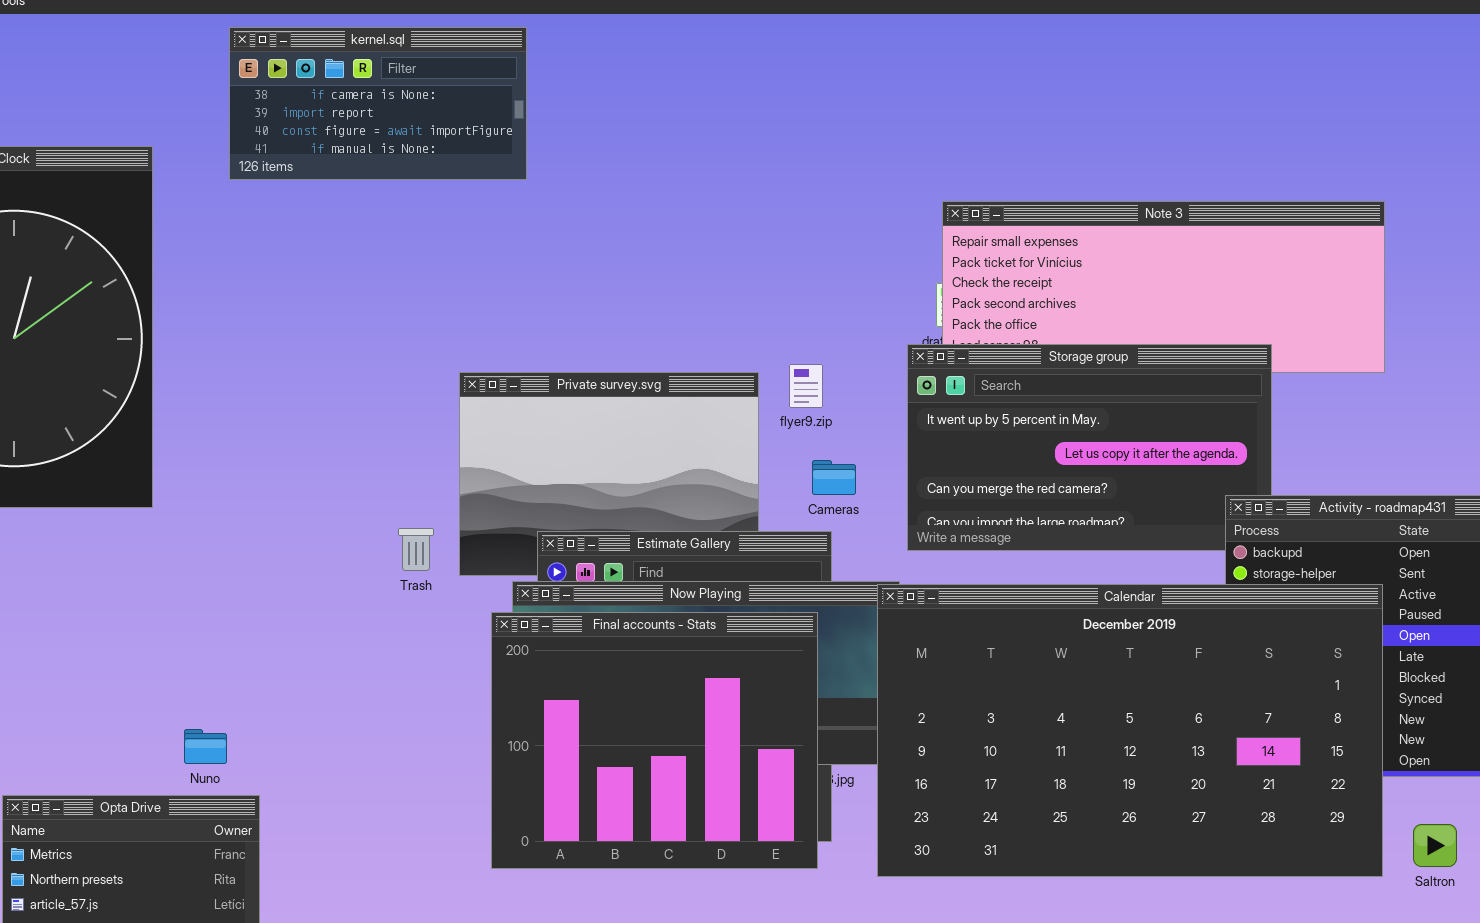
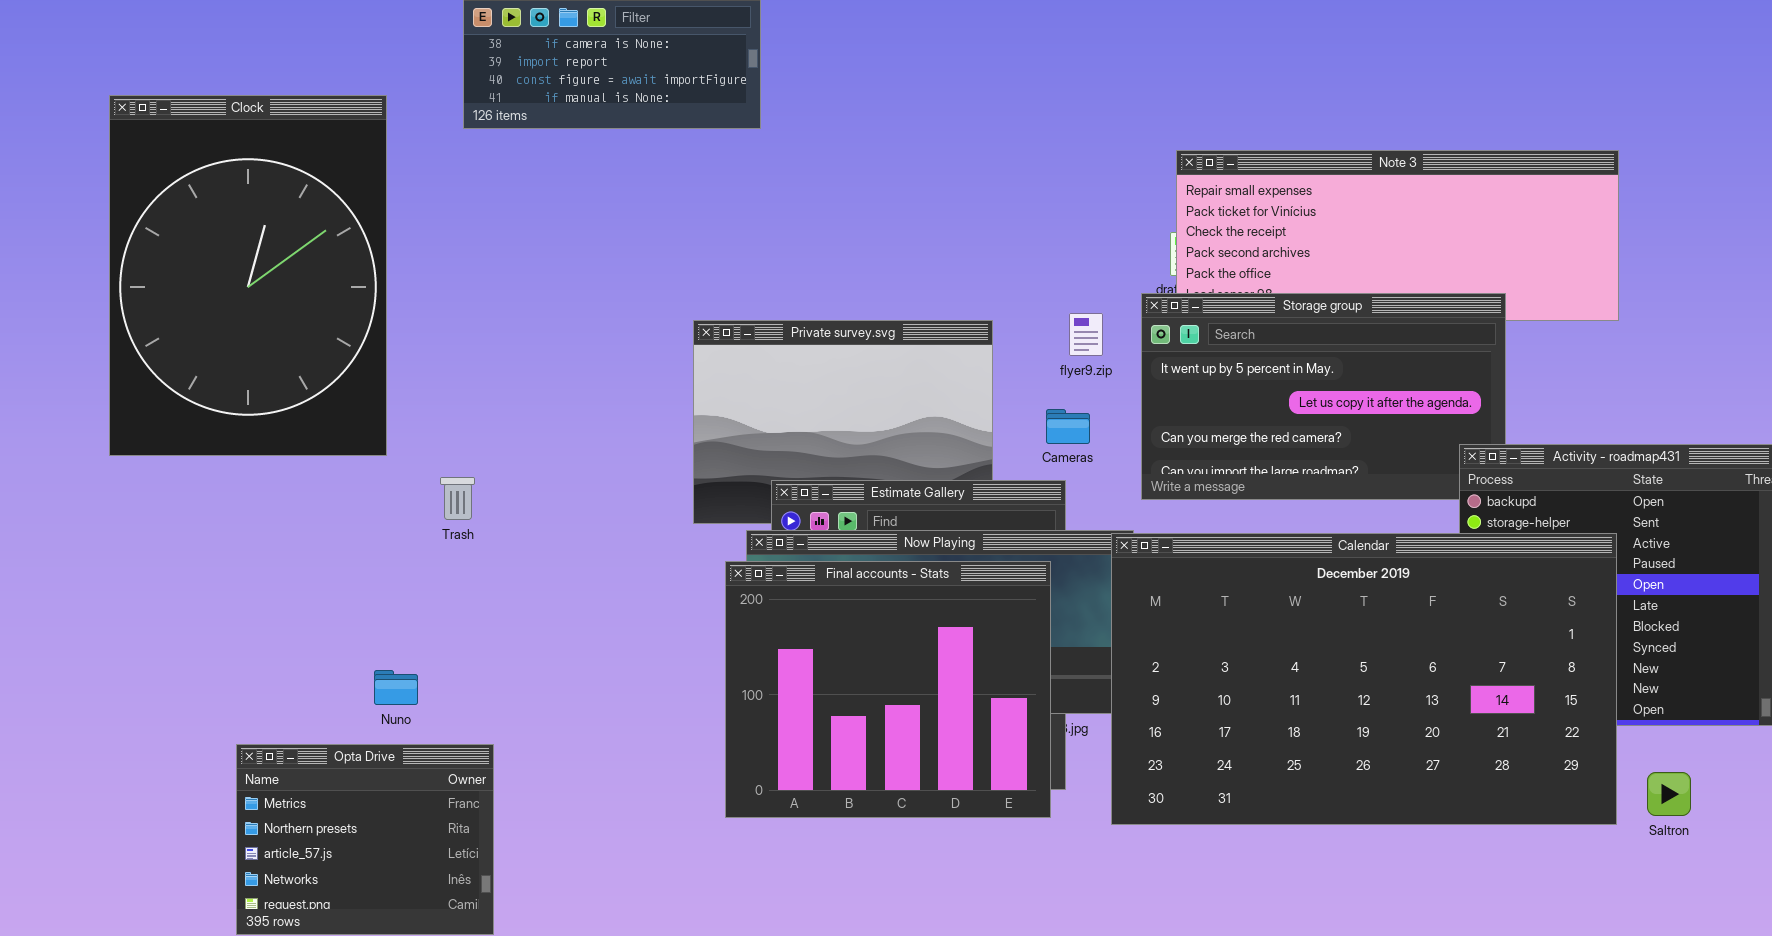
flyer9.zip: [789,364,823,408] -> [1069,313,1103,356], moved
Trash: [398,528,434,571] -> [440,477,475,520], moved
Nuno: [184,729,227,764] -> [374,670,418,705], moved

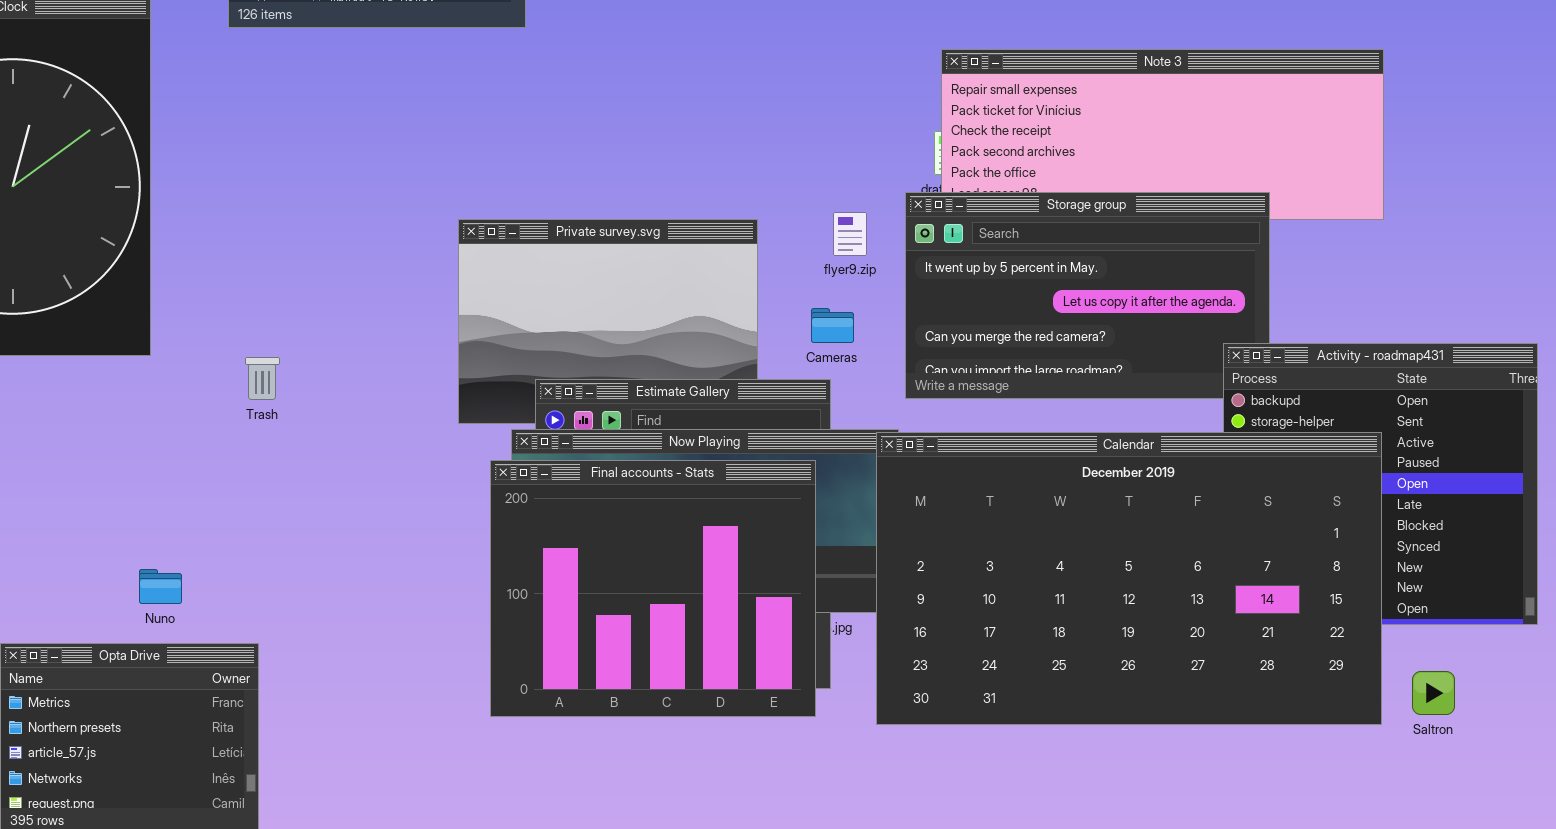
Trash: [440,477,475,520] -> [245,357,280,400], moved

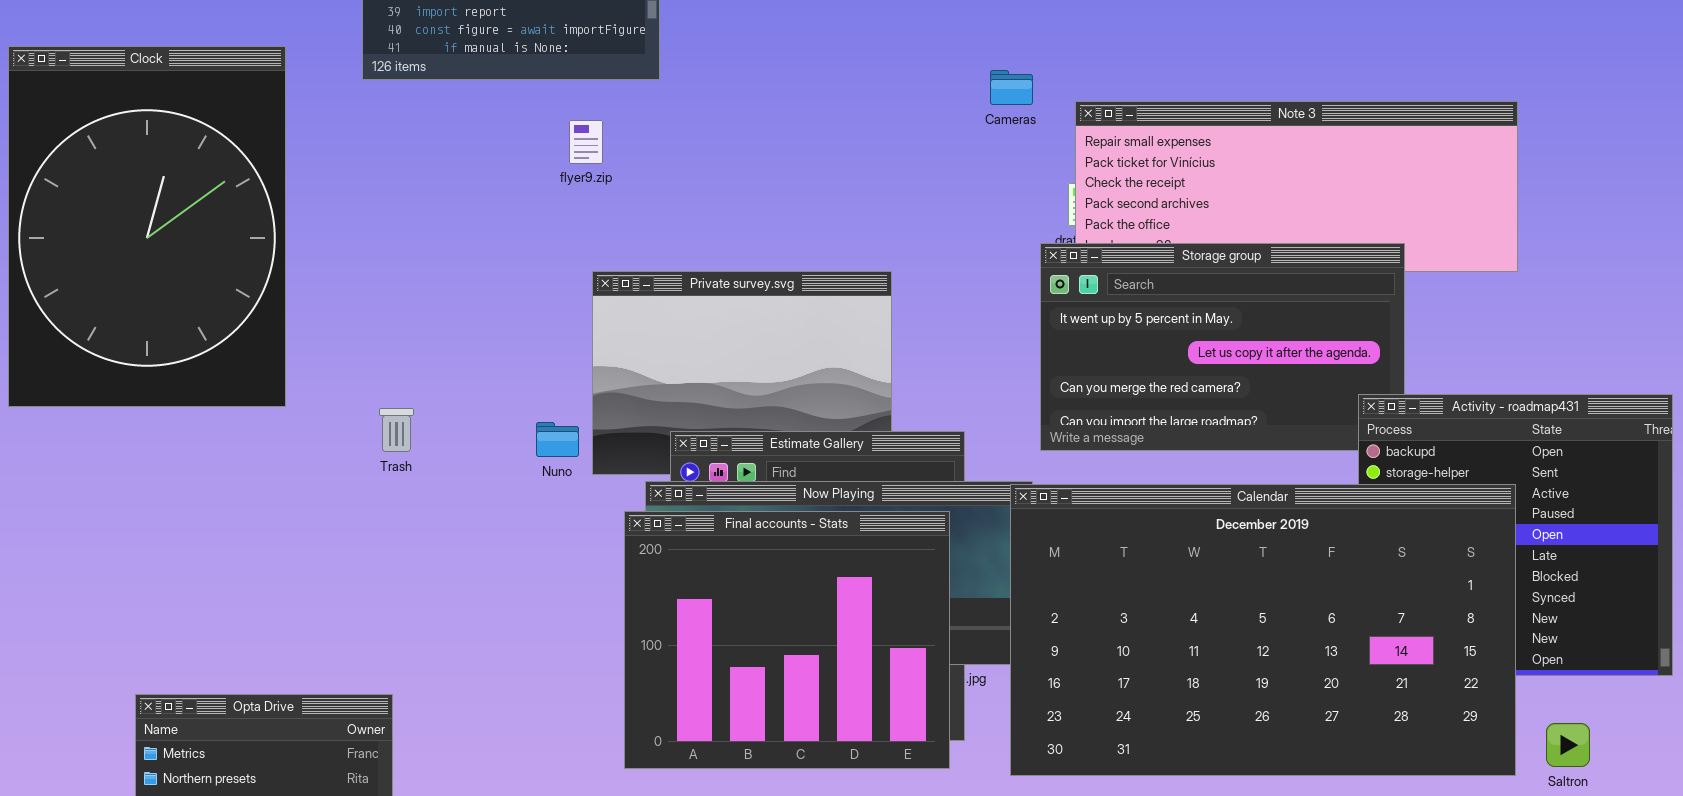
flyer9.zip: [833,212,867,256] -> [569,120,603,164], moved
Cameras: [811,308,854,343] -> [990,70,1033,105], moved
Nuno: [139,569,182,604] -> [536,422,579,457], moved

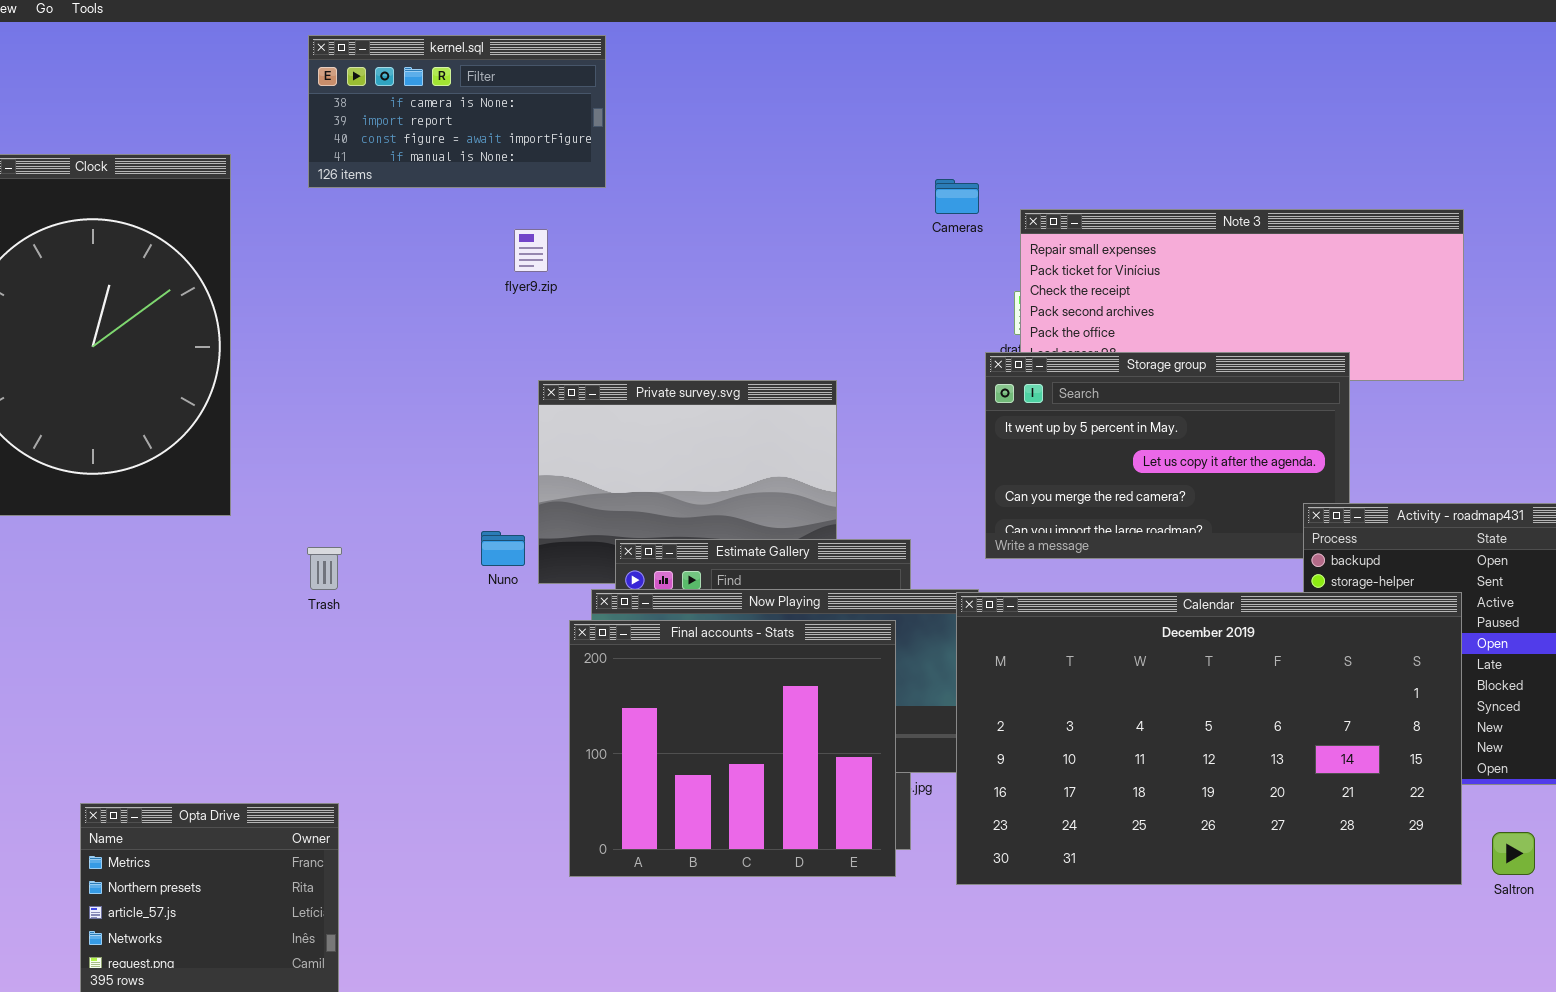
Trash: [379,408,414,452] -> [307,547,342,590], moved

